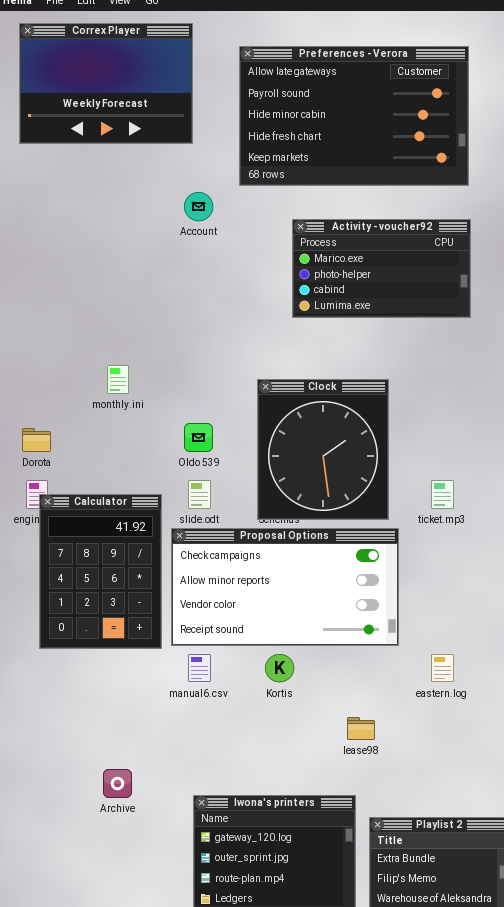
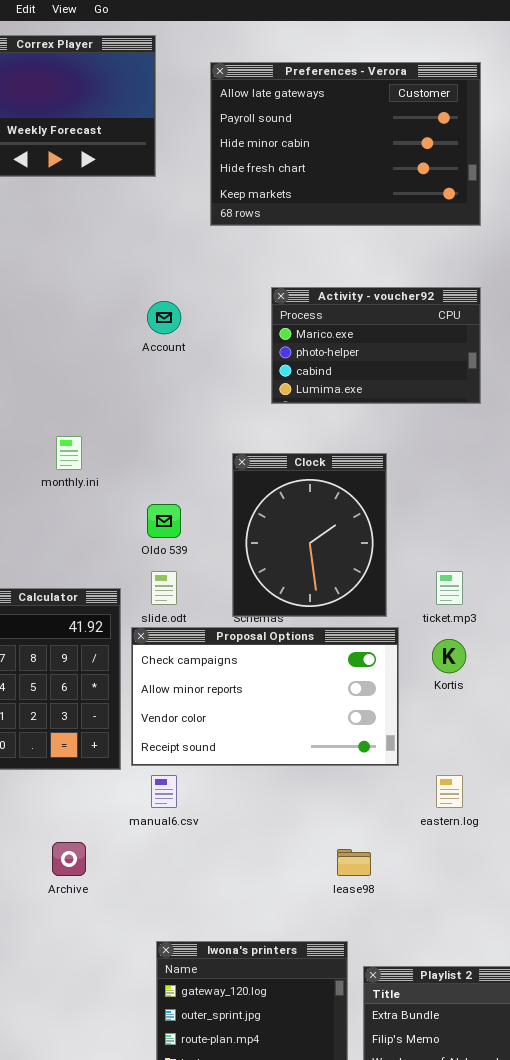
Account: [184,192,213,221] -> [147,301,181,334], moved
Activity - voucher92: [292,219,471,318] -> [271,287,481,404], moved
Kortis: [265,654,294,682] -> [432,639,466,673], moved
Archive: [103,769,132,798] -> [52,842,86,876], moved

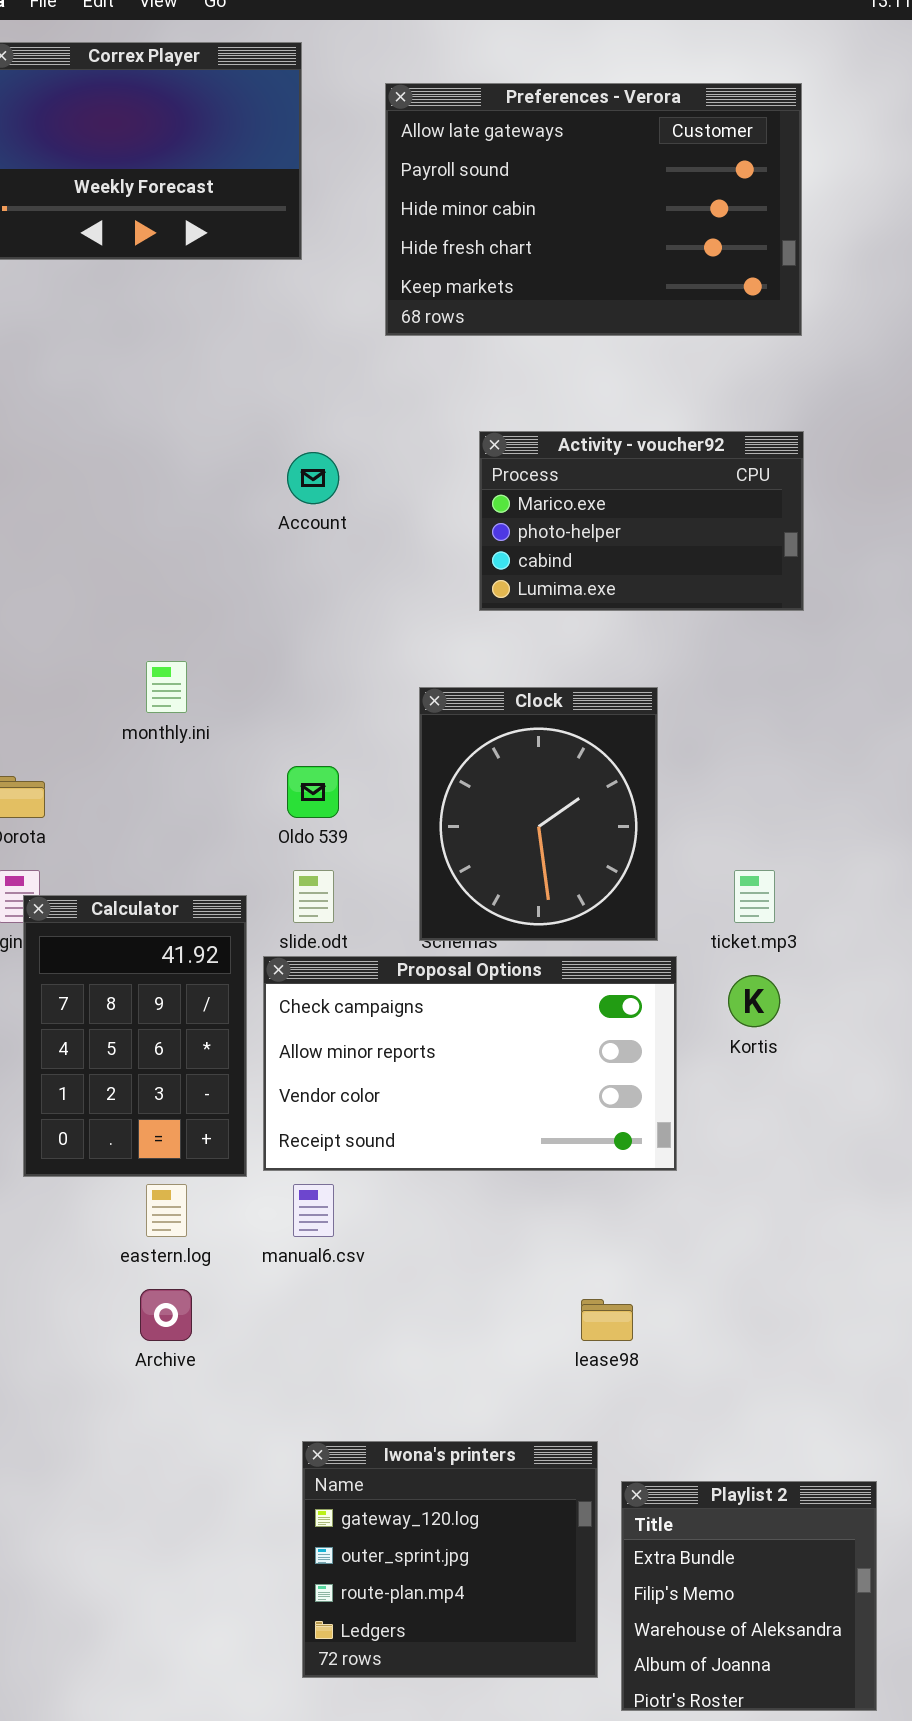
eastern.log: [436,775,463,808] -> [146,1184,187,1237], moved

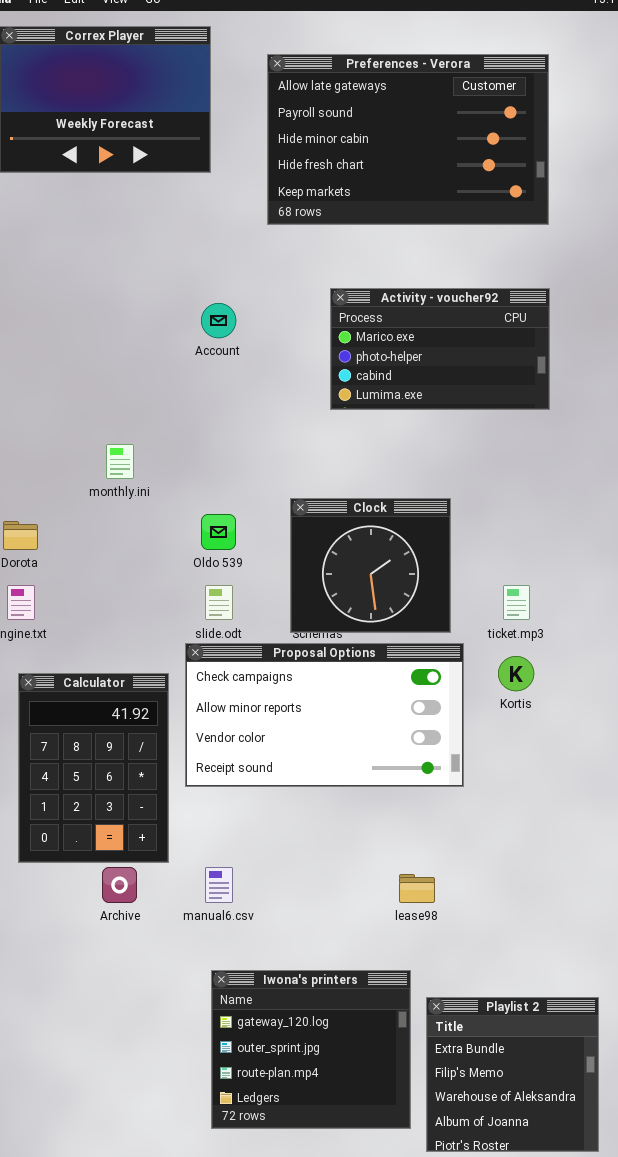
Clock: [419,687,658,941] -> [290,498,451,633], resized
Calculator: [23,895,247,1177] -> [18,673,169,863], moved
manual6.csv: [293,1184,334,1237] -> [205,867,233,903], moved

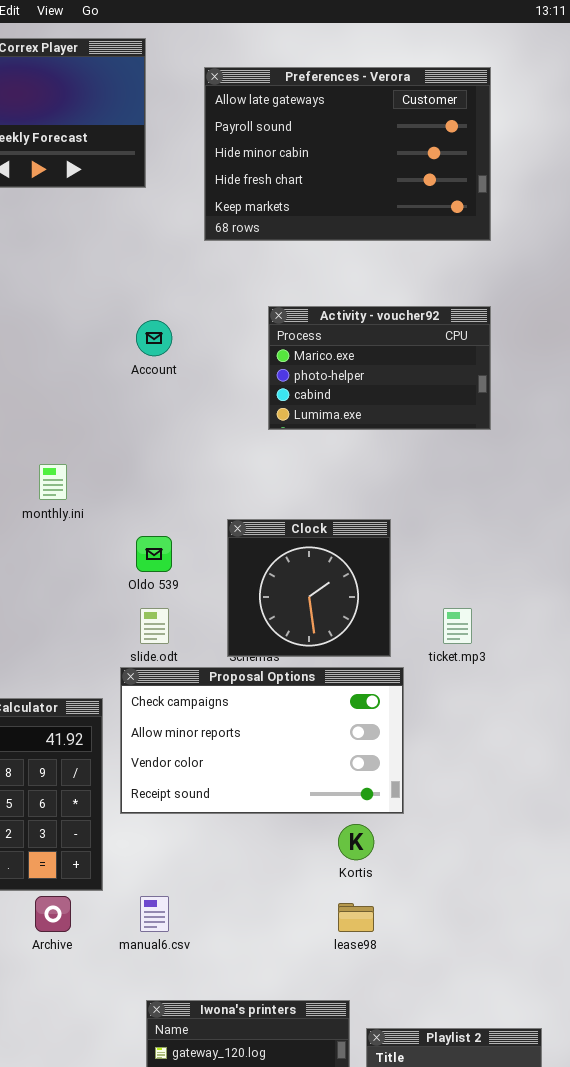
Kortis: [498,656,534,691] -> [338,824,374,860], moved

